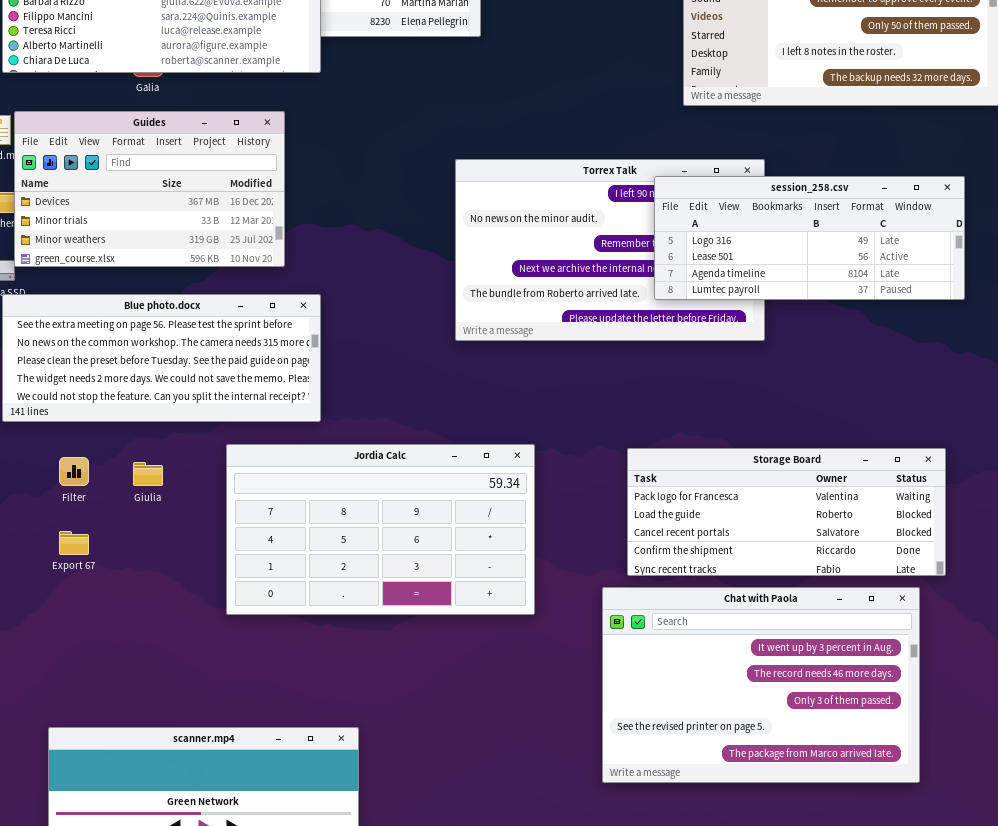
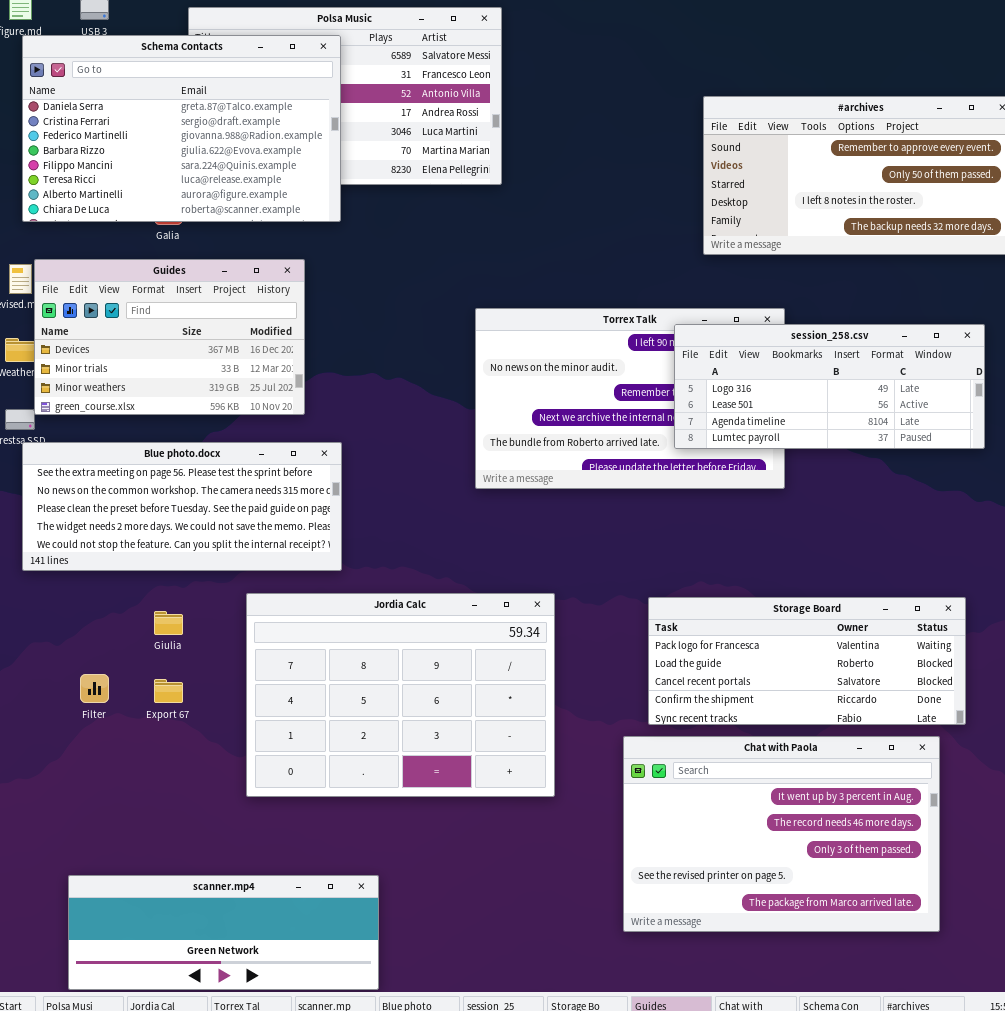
Jordia Calc: [226,444,535,615] -> [246,593,555,797], resized
Filter: [59,457,89,486] -> [80,674,109,703], moved
Export 67: [59,531,89,555] -> [154,679,183,703], moved

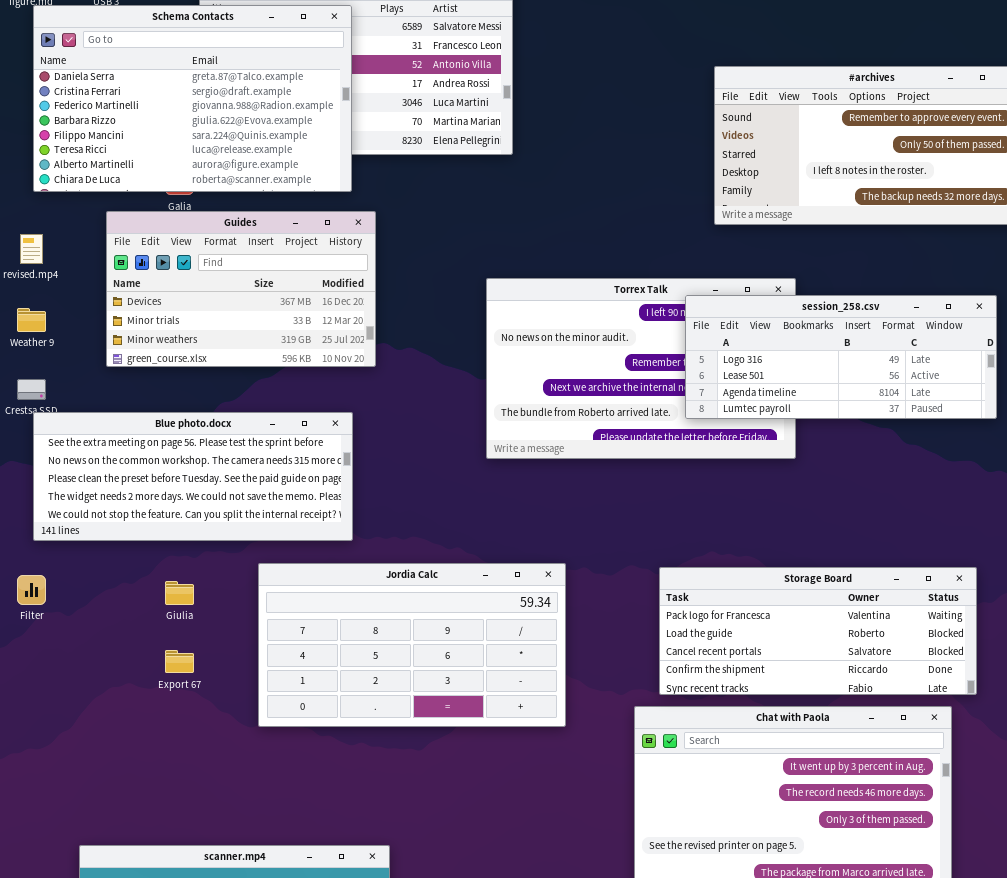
Guides: [34,259,305,415] -> [106,211,376,367], moved
Jordia Calc: [246,593,555,797] -> [258,563,566,727], resized
Filter: [80,674,109,703] -> [17,575,46,605], moved

